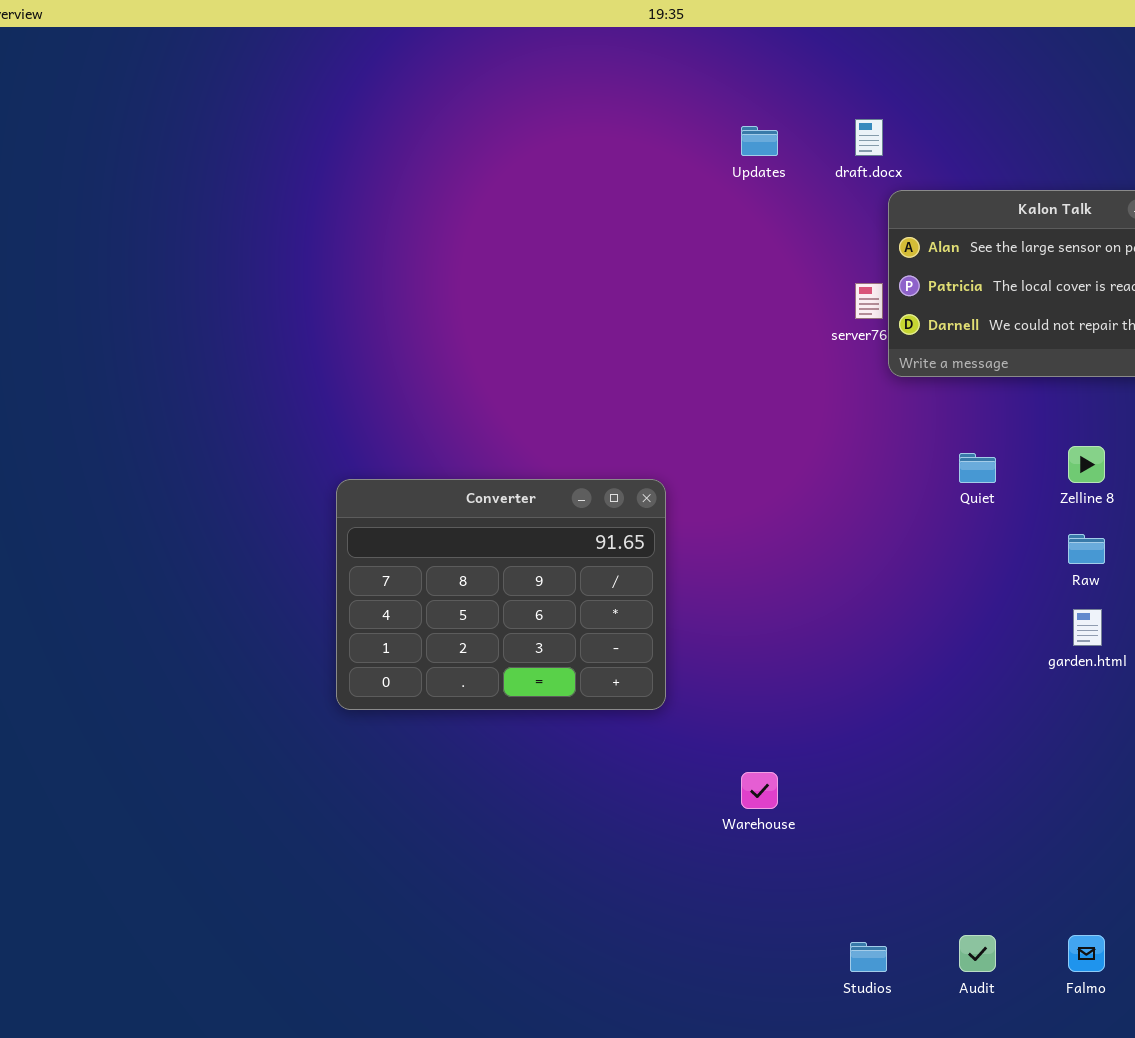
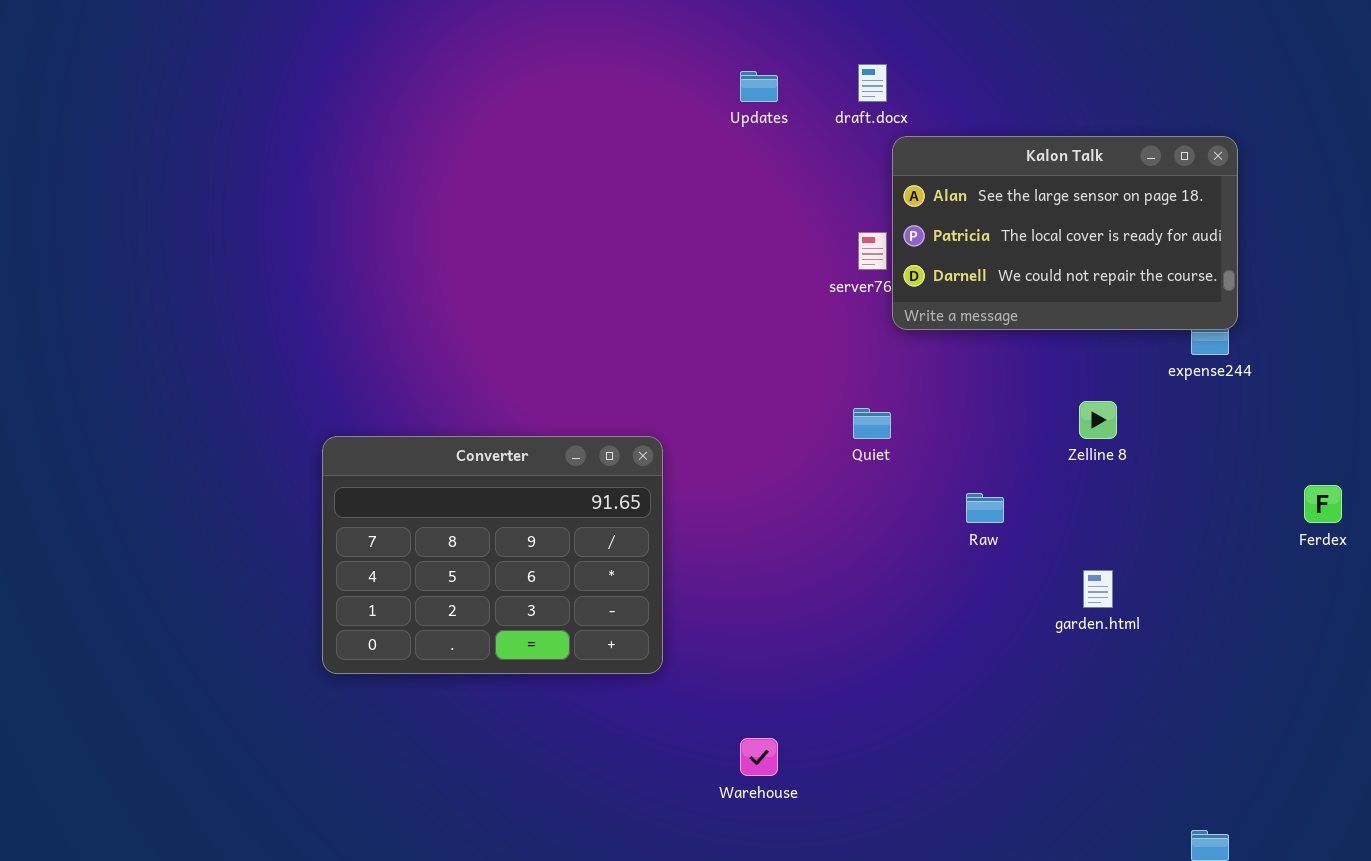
Quiet: [959,453,996,483] -> [853,408,891,439], moved
Raw: [1068,534,1105,564] -> [966,493,1004,523], moved

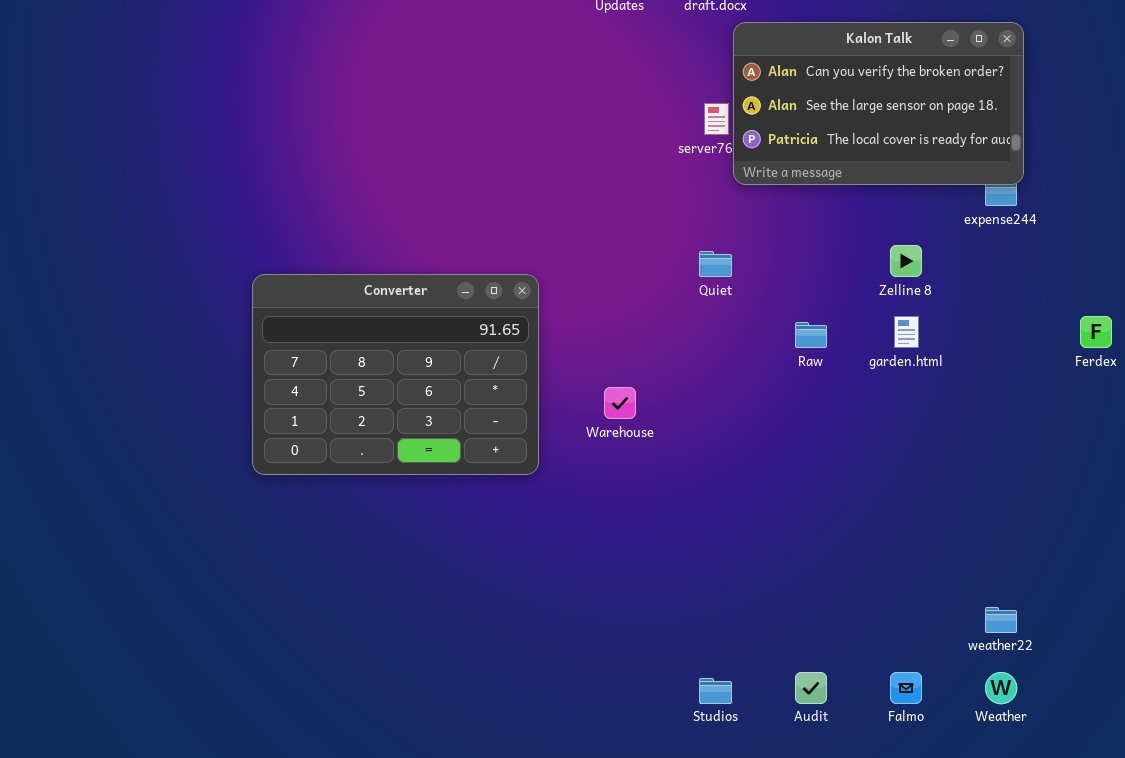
Kalon Talk: [892,136,1238,330] -> [733,22,1024,185], scrolled up 1 row
garden.html: [1083,570,1113,608] -> [894,316,919,348], moved
Warehouse: [740,738,778,776] -> [604,387,636,419], moved

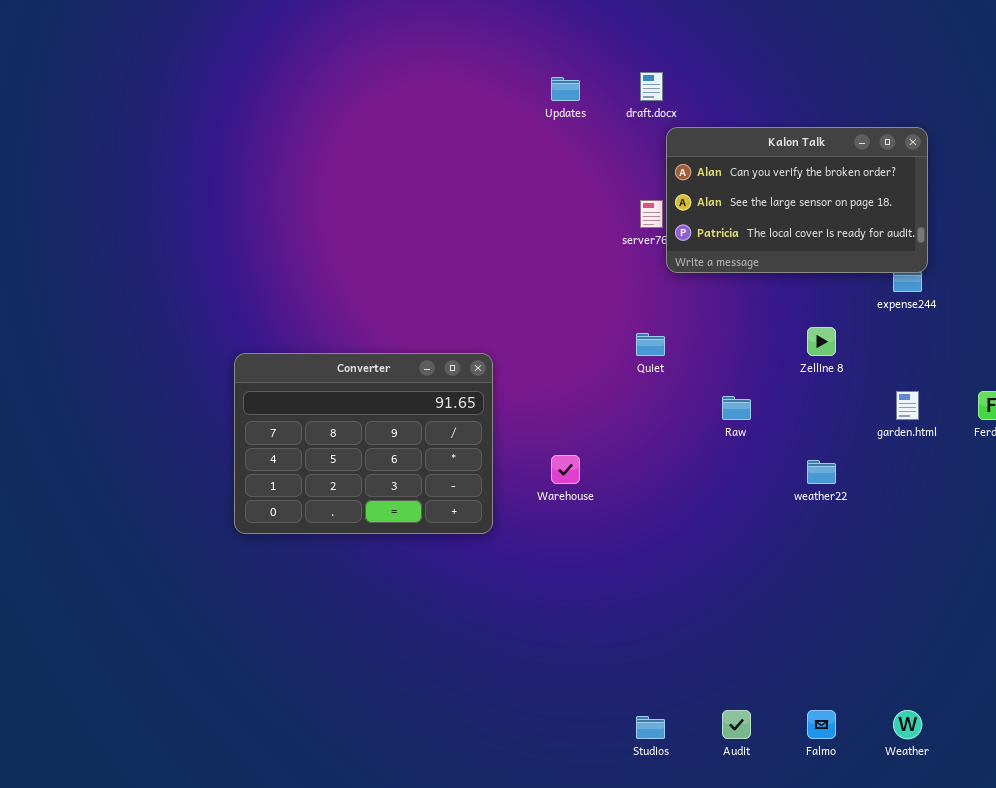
garden.html: [894,316,919,348] -> [896,391,919,420], moved
weather22: [985,607,1017,633] -> [807,460,836,484], moved

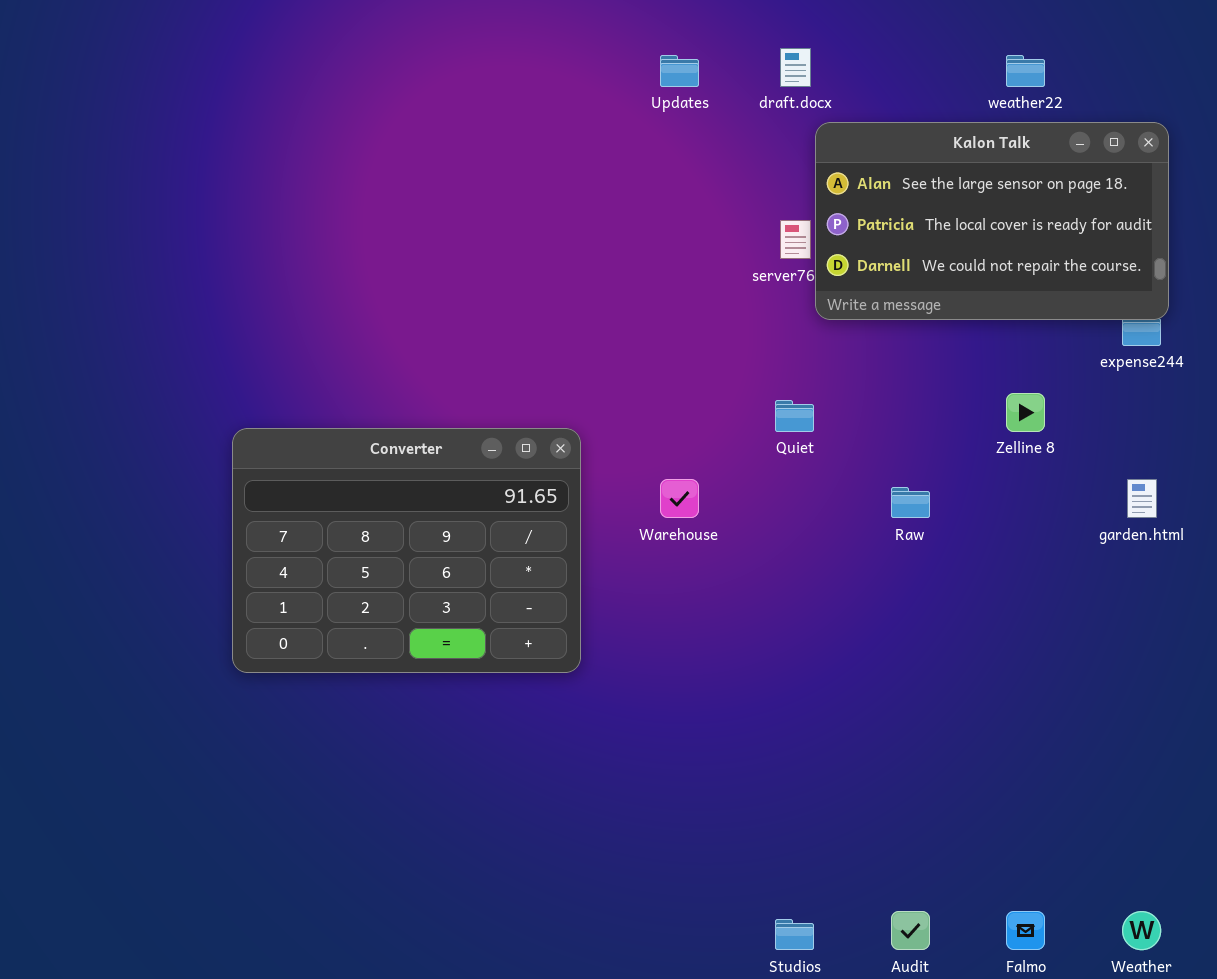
Kalon Talk: [666,127,928,273] -> [815,122,1169,320], scrolled down 1 row
Warehouse: [551,455,580,484] -> [660,479,699,518], moved
weather22: [807,460,836,484] -> [1006,55,1045,87], moved

